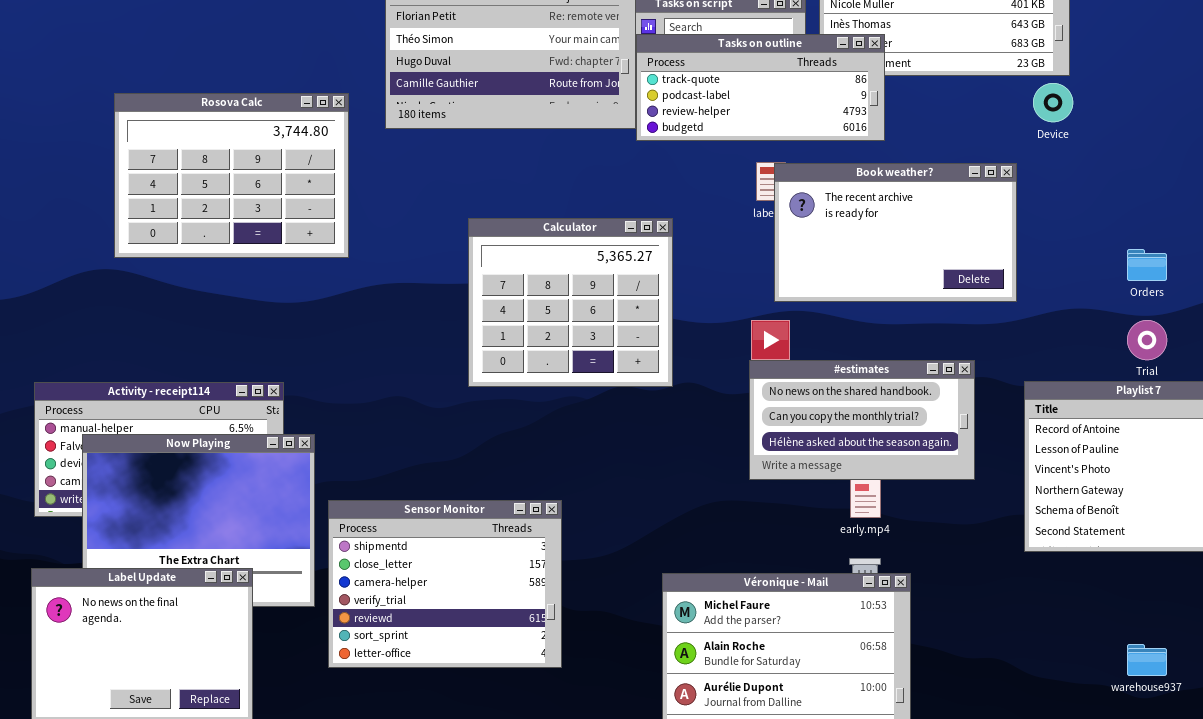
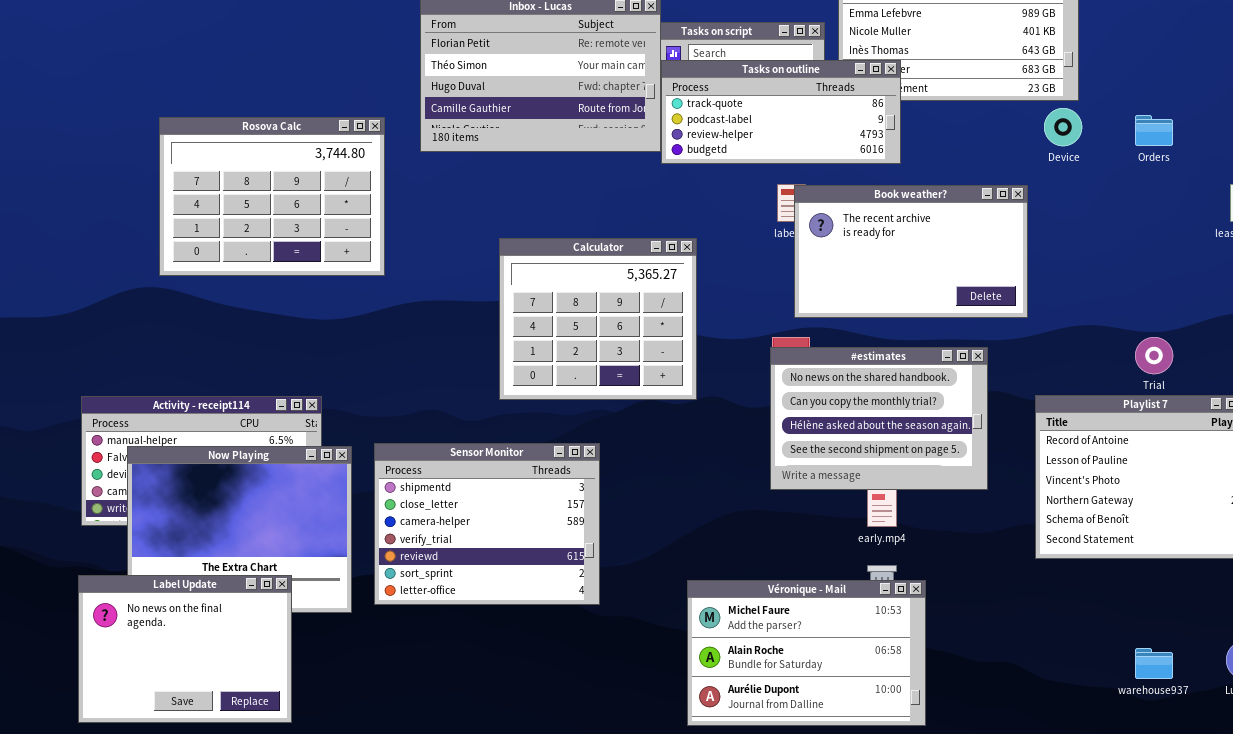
Orders: [1127,249,1167,281] -> [1135,115,1173,146], moved
#estimates: [749,360,975,480] -> [770,347,988,490], resized
Sensor Monitor: [328,500,562,668] -> [374,443,600,605], moved

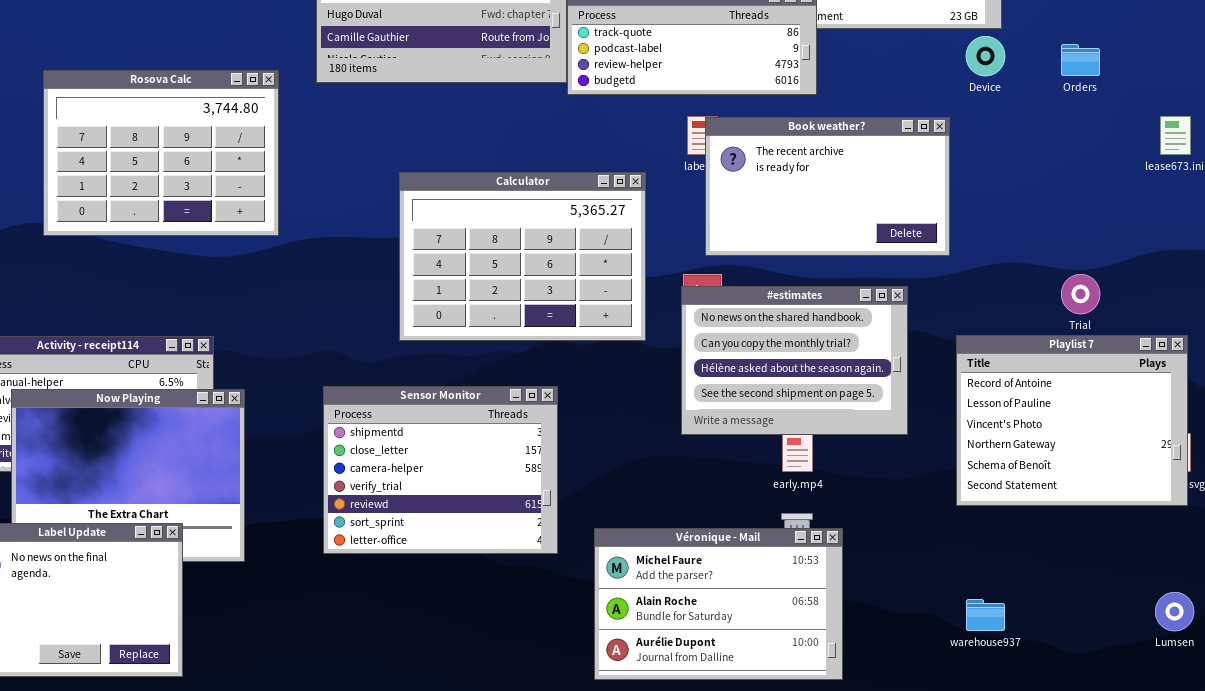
Rosova Calc: [159,117,385,276] -> [43,70,279,236], moved
Calculator: [499,238,697,400] -> [399,172,646,341], resized
Sensor Monitor: [374,443,600,605] -> [323,386,558,554], moved
warehouse937: [1135,648,1173,679] -> [966,599,1005,631], moved

